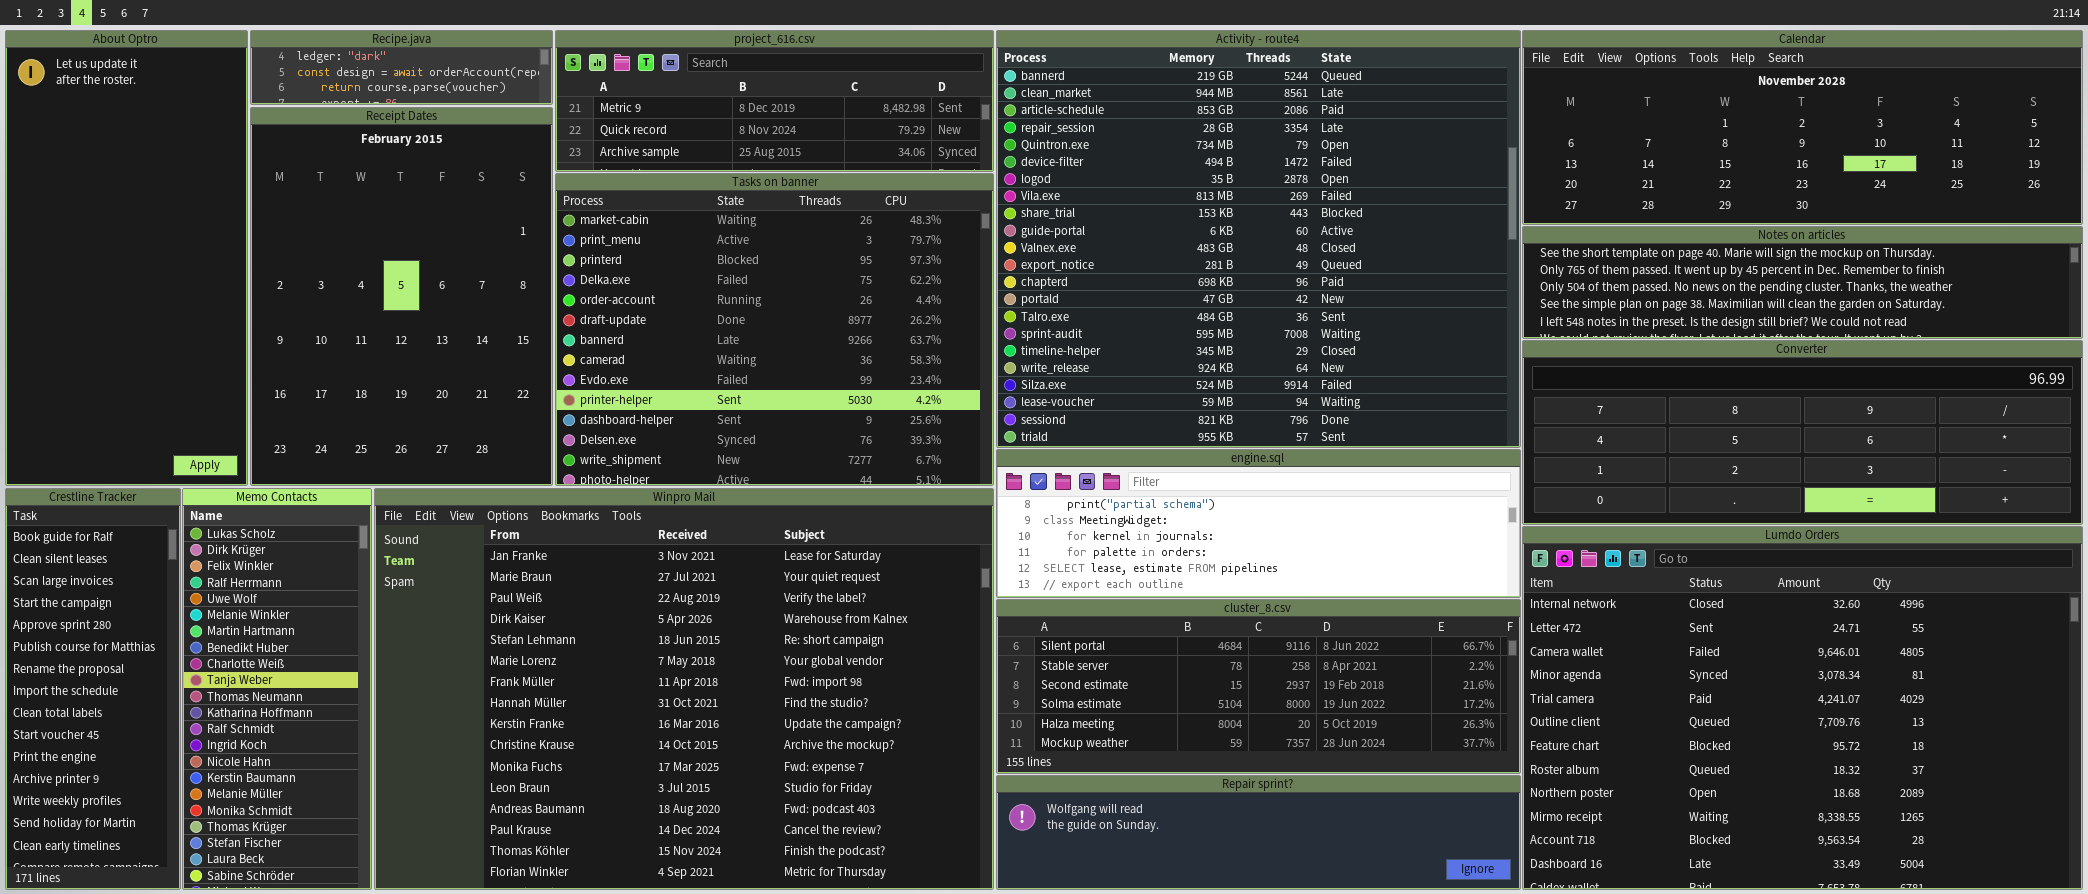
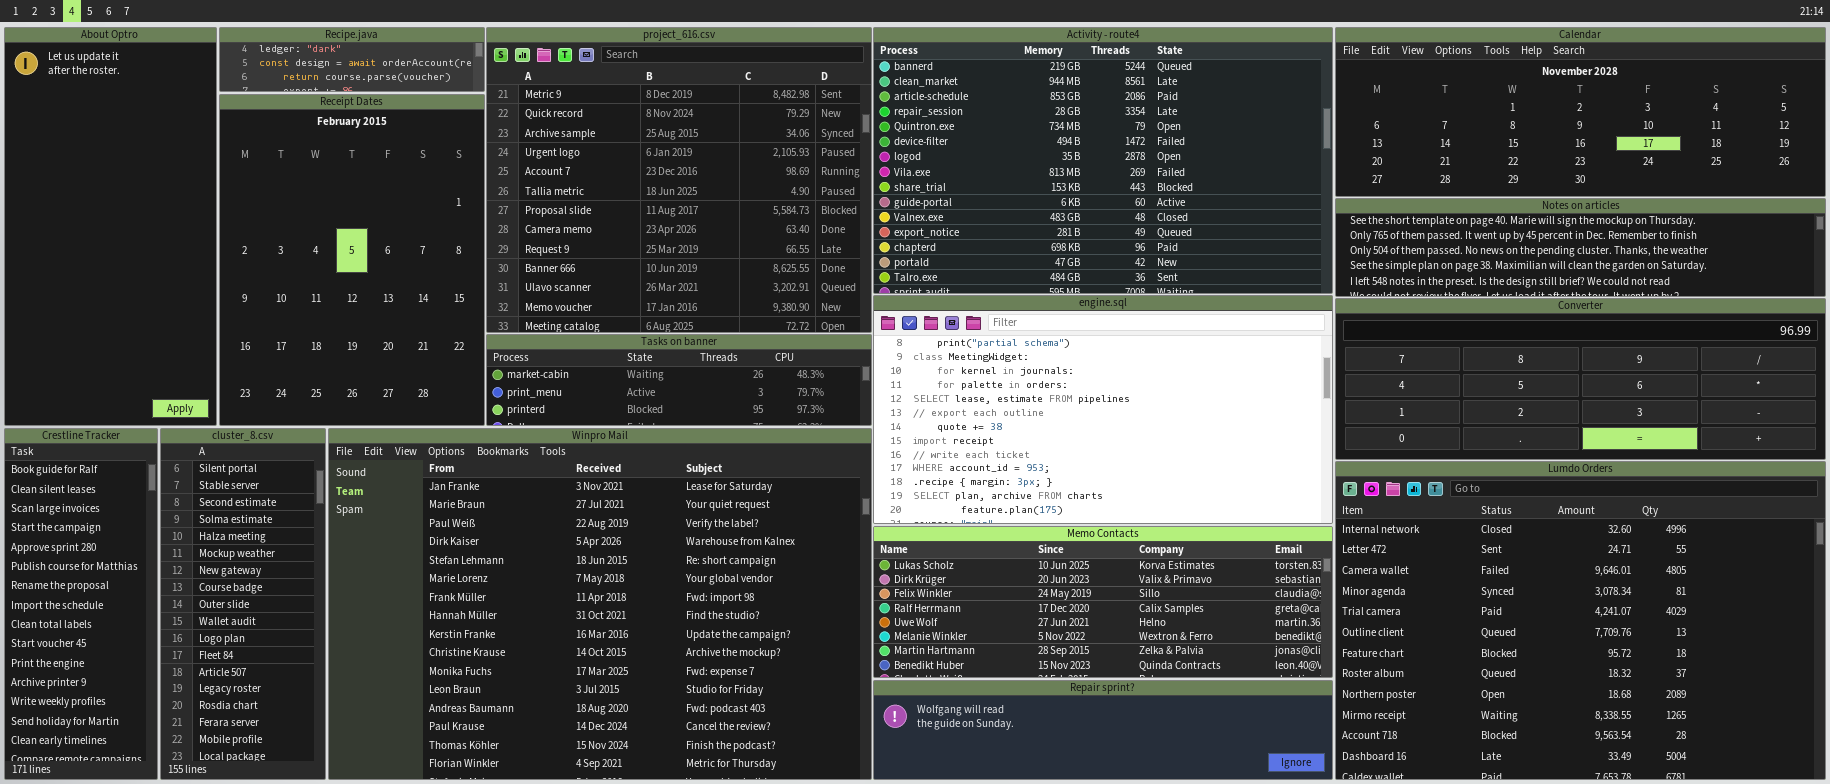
project_616.csv: [555,30,994,172] -> [486,27,872,333], resized
Activity - route4: [996,30,1521,448] -> [873,27,1333,294], resized
Tasks on banner: [555,173,994,486] -> [486,334,872,426], resized
engine.sql: [996,449,1521,598] -> [873,295,1333,524], resized
Memo Contacts: [182,488,372,890] -> [873,526,1333,678], moved, resized
cluster_8.csv: [996,599,1521,774] -> [160,428,326,780], moved, resized

